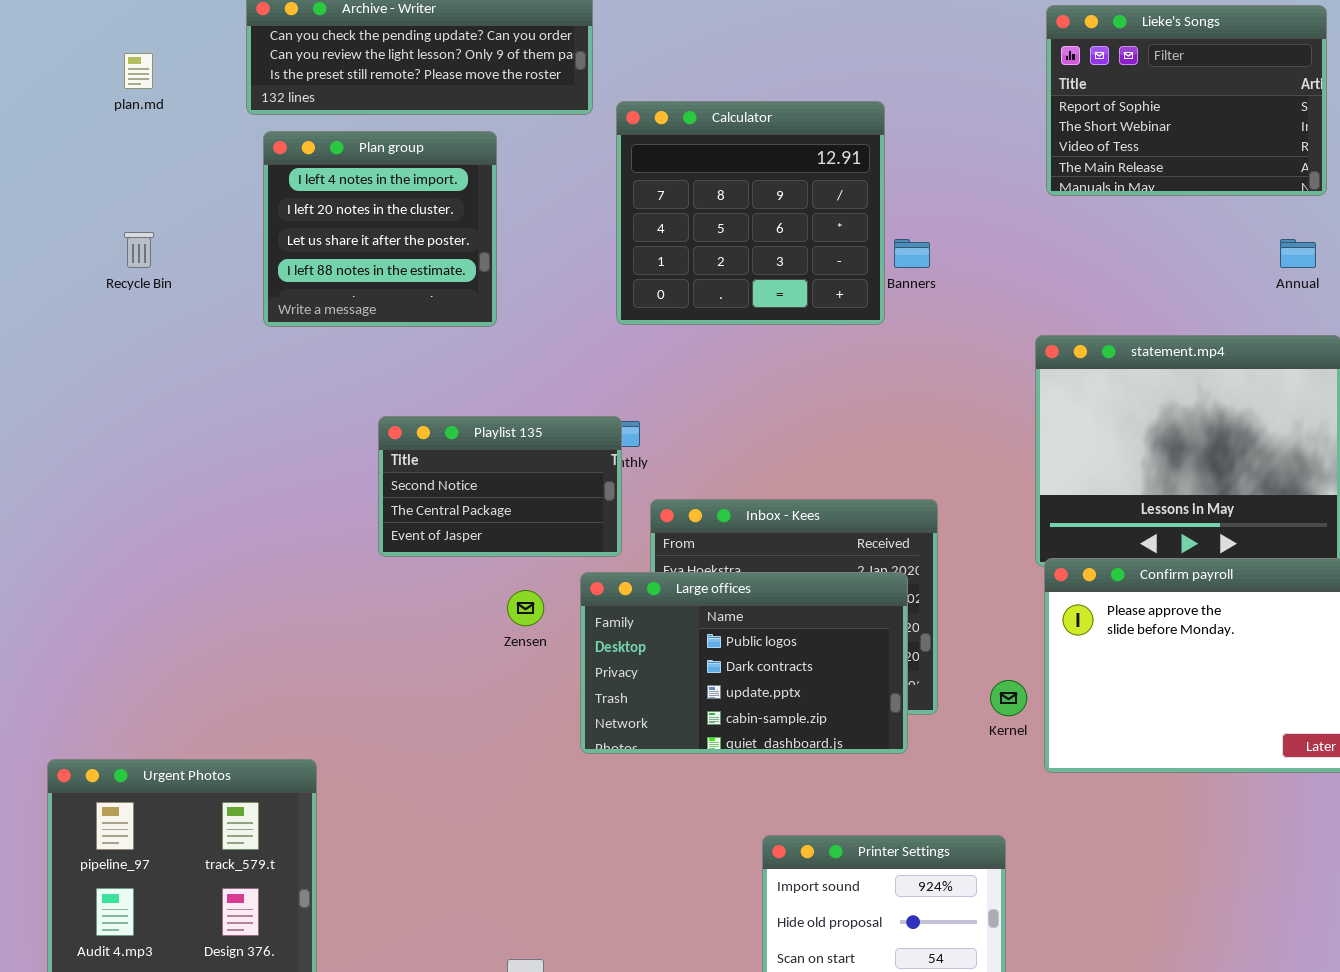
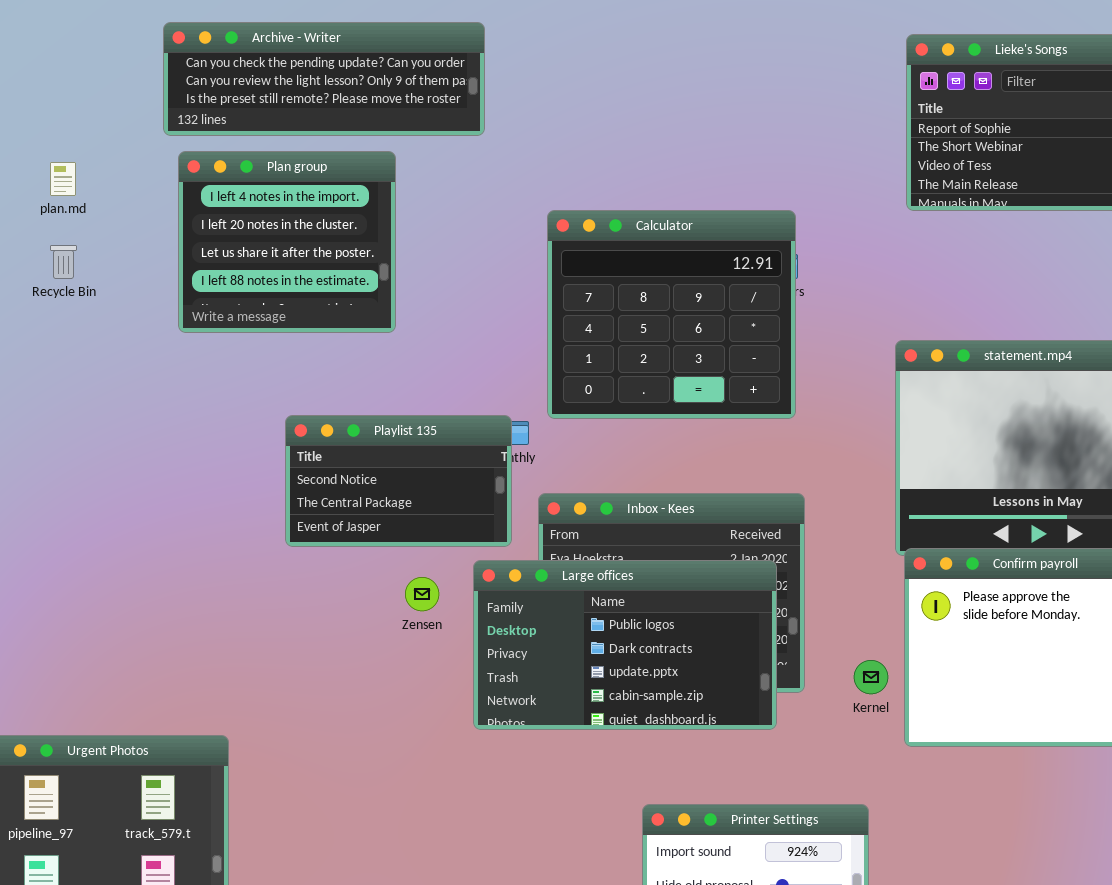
plan.md: [124,53,153,89] -> [50,162,76,196], moved
Calculator: [616,101,885,325] -> [547,210,796,419], moved

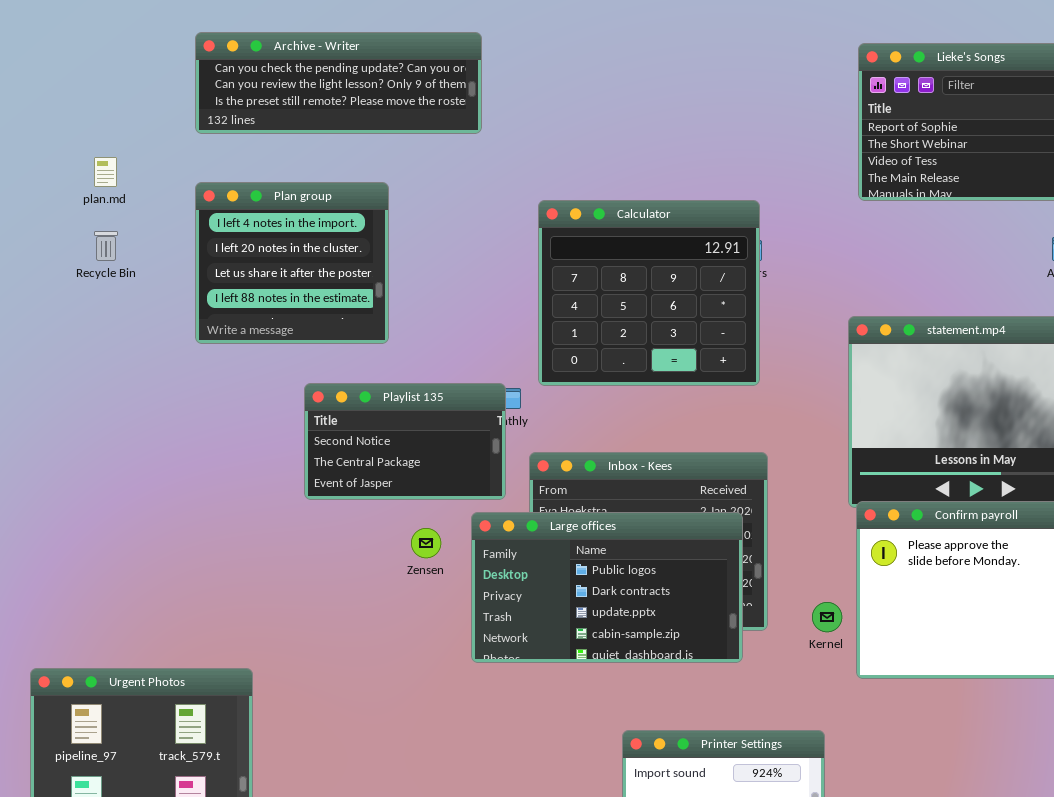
Plan group: [178,151,396,333] -> [195,182,389,344], moved

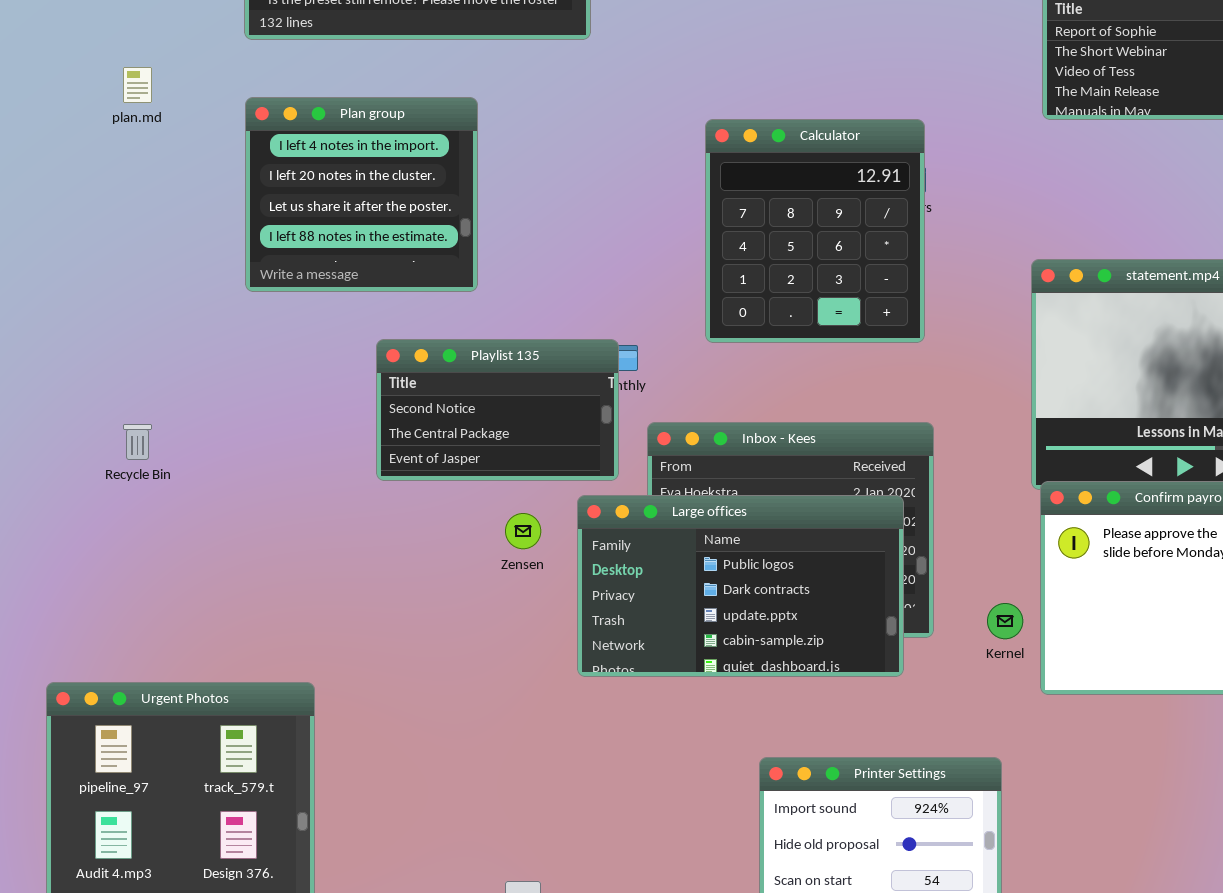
Calculator: [538,200,760,386] -> [705,119,925,343], resized
Recycle Bin: [94,231,118,261] -> [123,424,152,460], moved

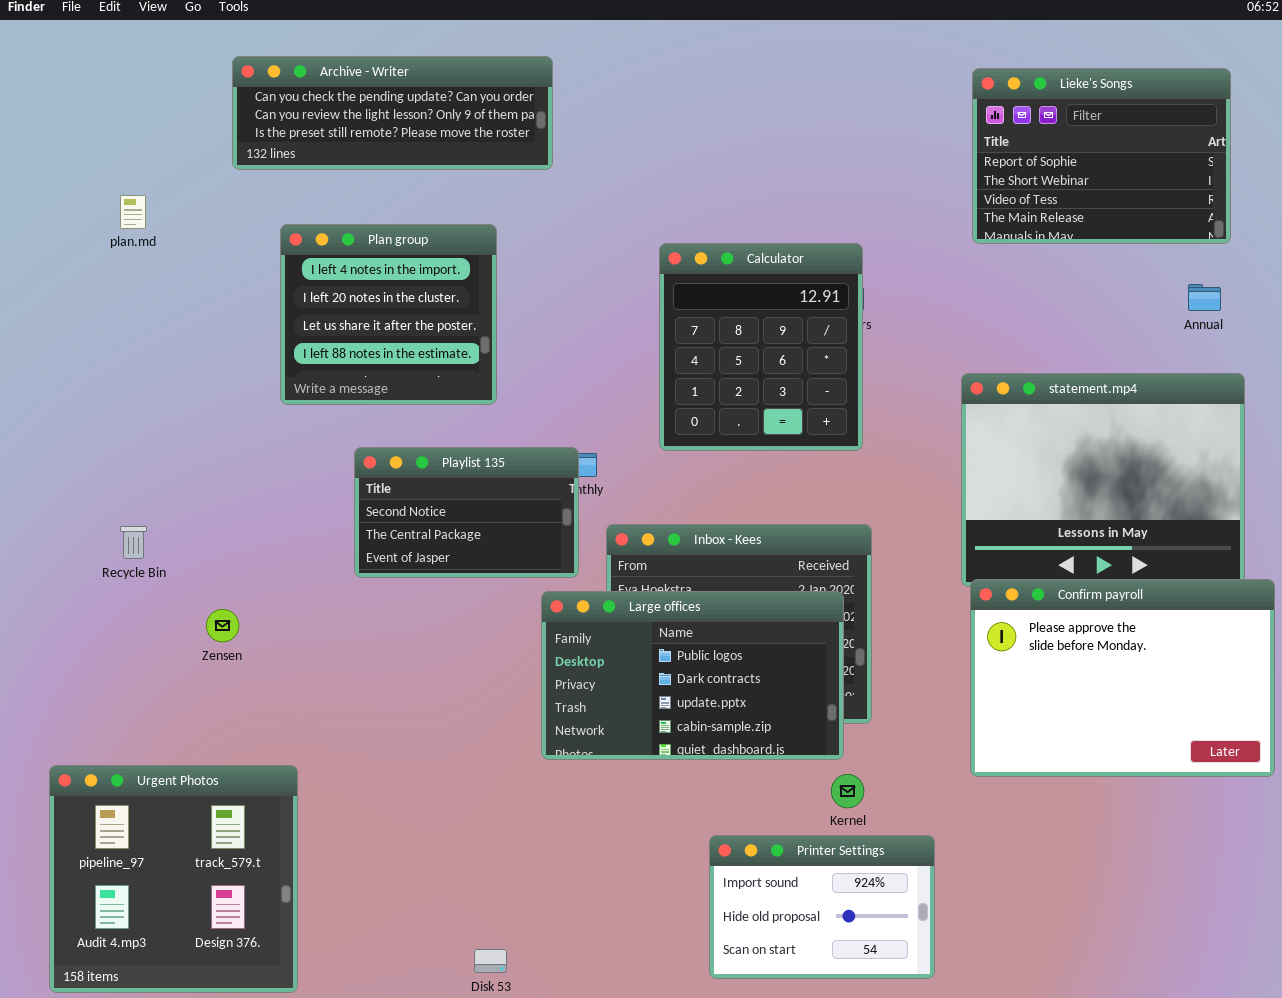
Plan group: [245,97,478,292] -> [280,224,497,405], moved
Zensen: [505,513,541,549] -> [206,609,239,642], moved
Kernel: [987,603,1023,639] -> [831,774,864,808], moved

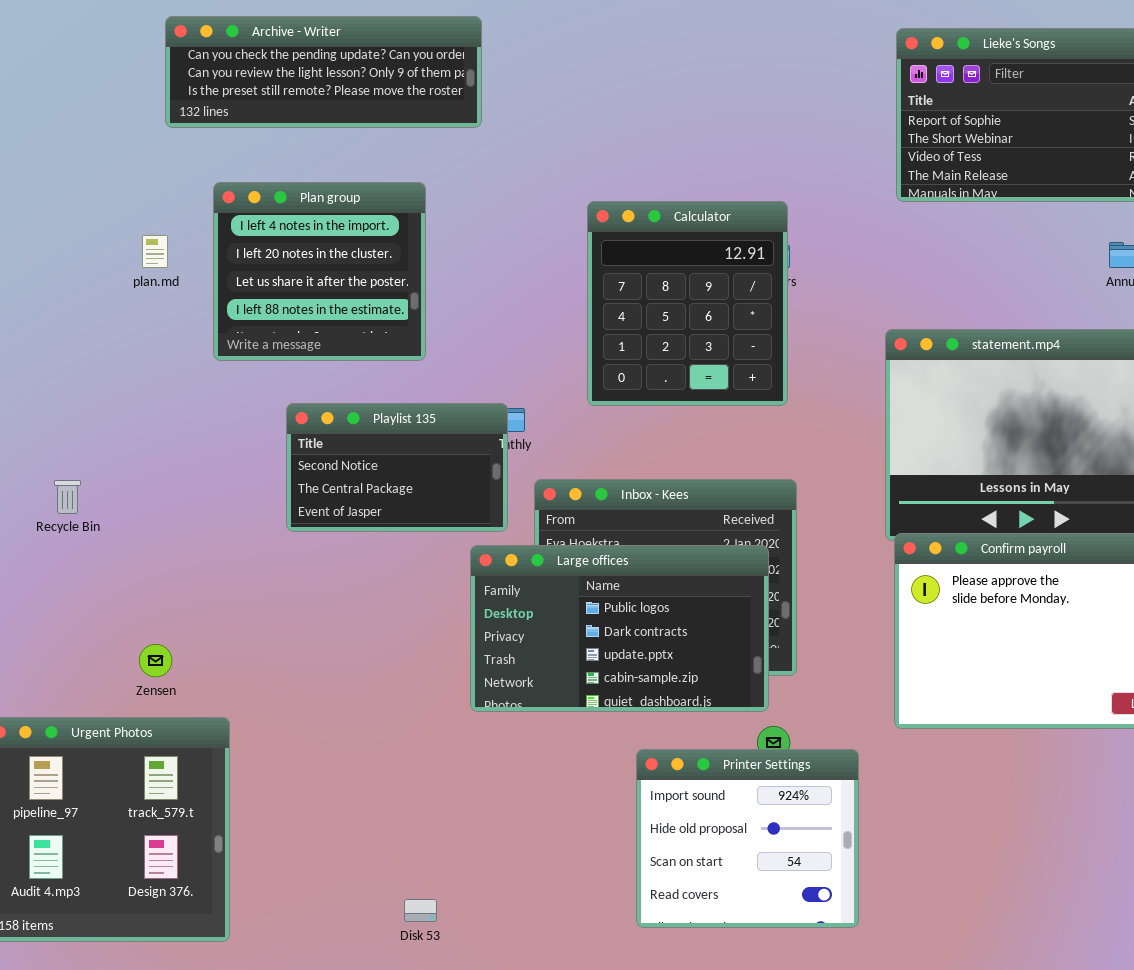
plan.md: [120,195,146,229] -> [142,235,168,268], moved
Zensen: [206,609,239,642] -> [139,644,172,677], moved
Printer Settings: [709,835,935,979] -> [636,749,859,928], resized

